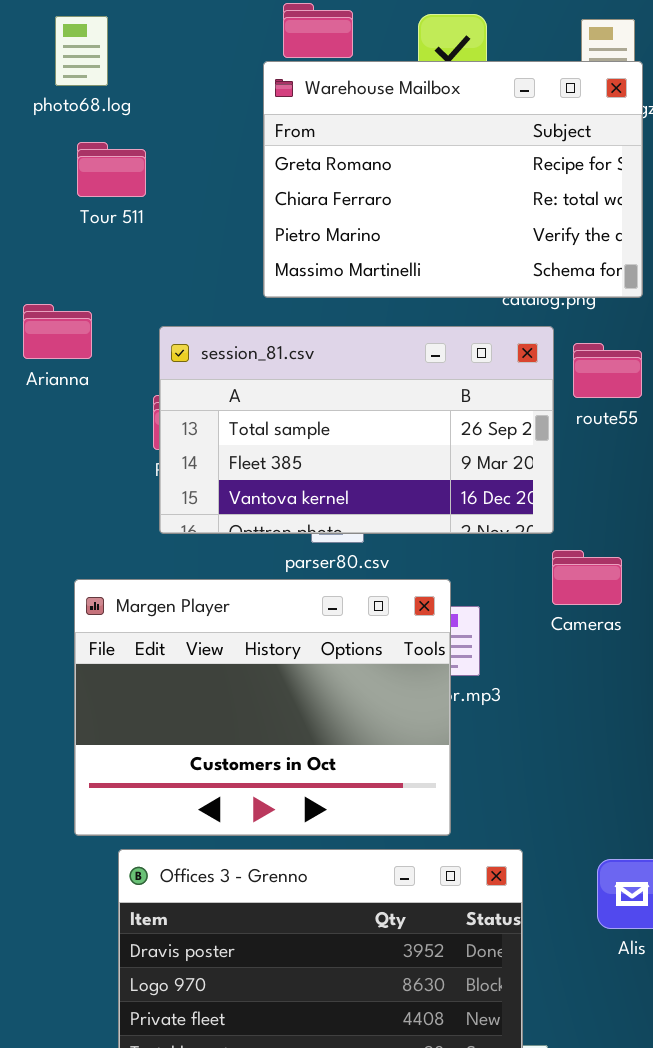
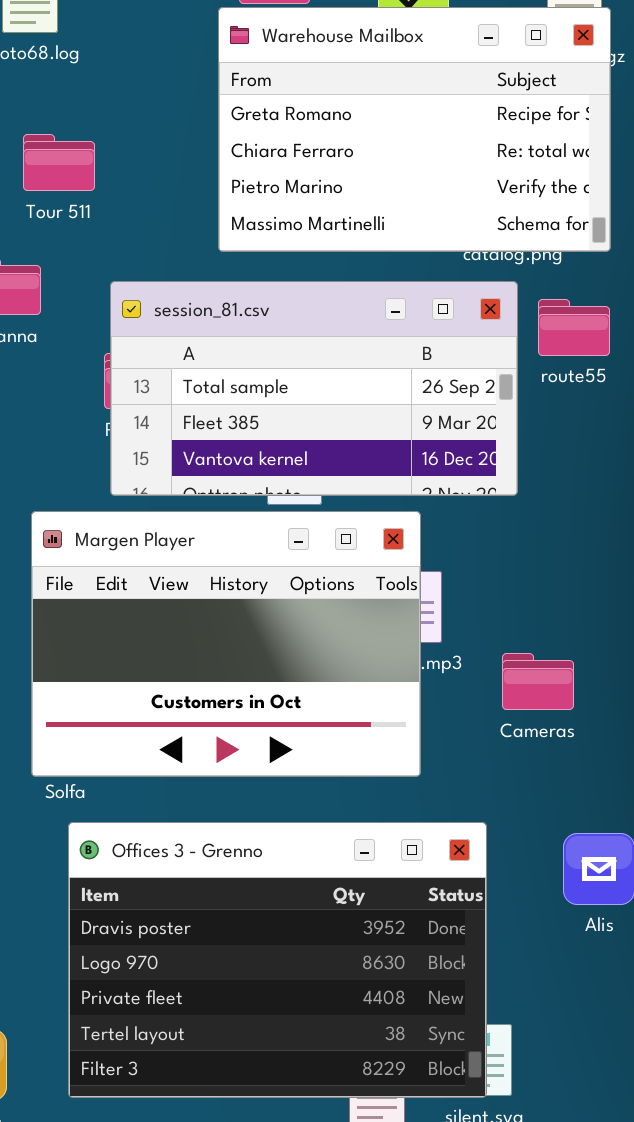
Tour 511: [77,142,146,197] -> [23,134,95,191], moved
Cameras: [552,550,622,605] -> [502,653,574,710], moved
Margen Player: [74,579,451,836] -> [31,511,421,777], moved

